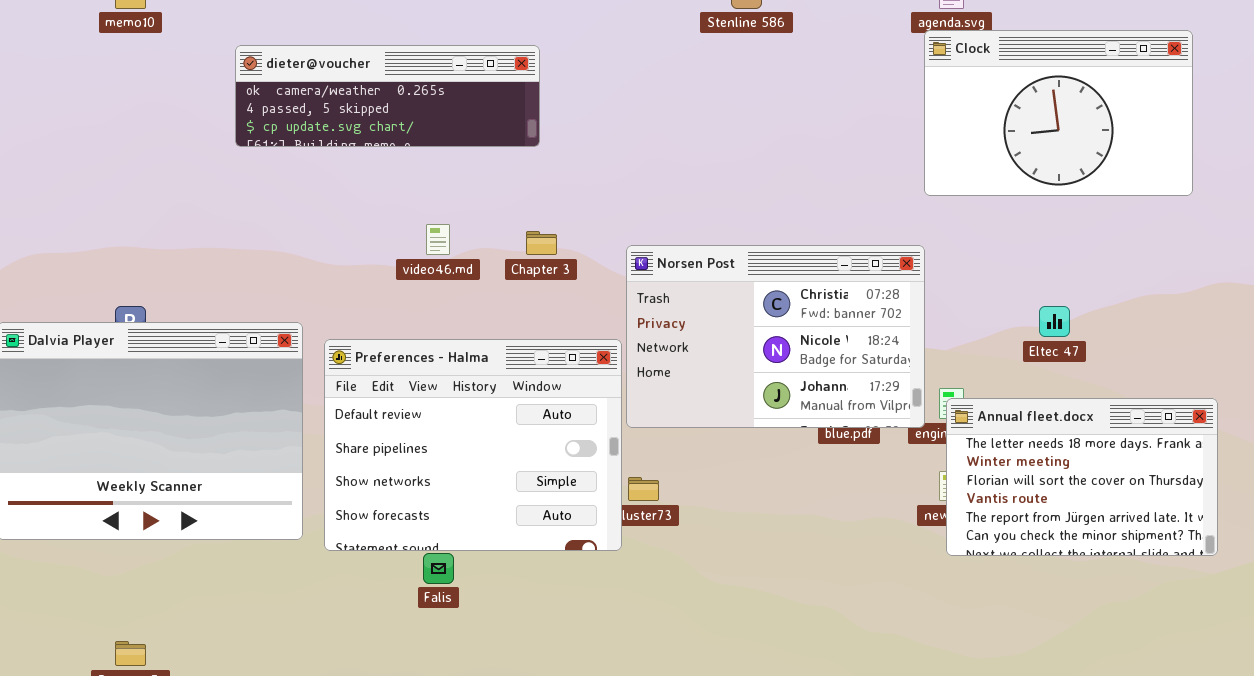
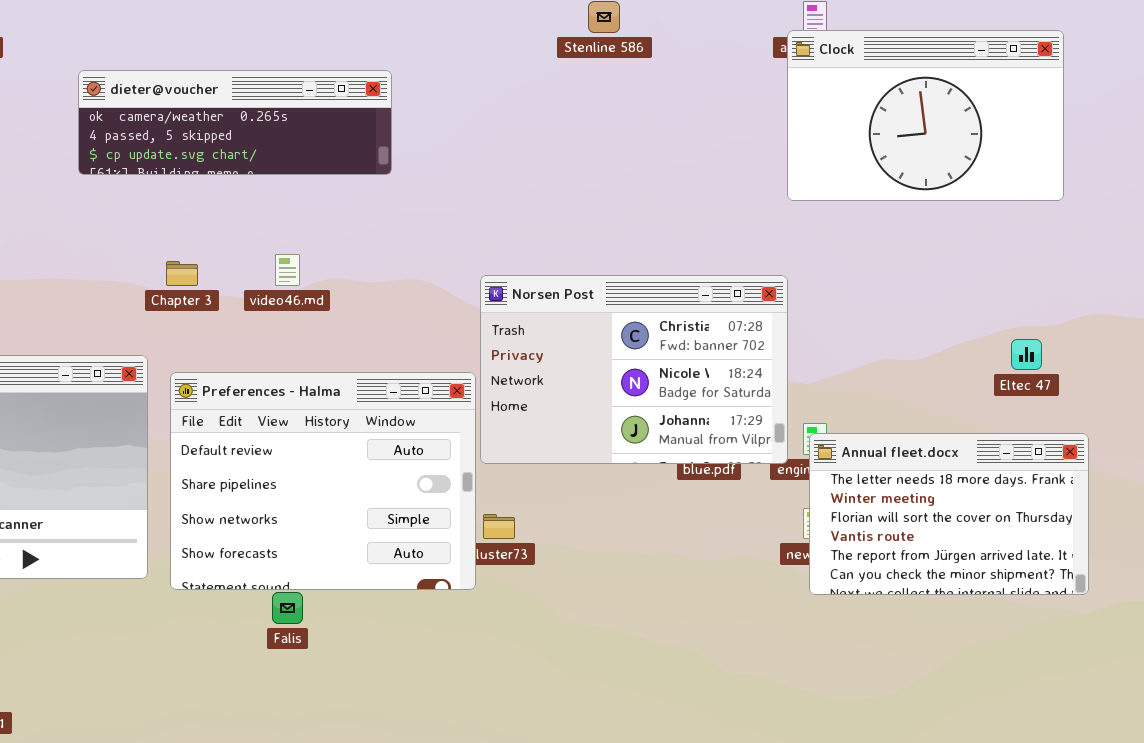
Clock: [924,30,1193,196] -> [787,30,1064,201], moved
Chapter 3: [526,231,557,255] -> [166,261,198,286], moved
Eltec 47: [1039,306,1070,337] -> [1011,339,1042,370], moved

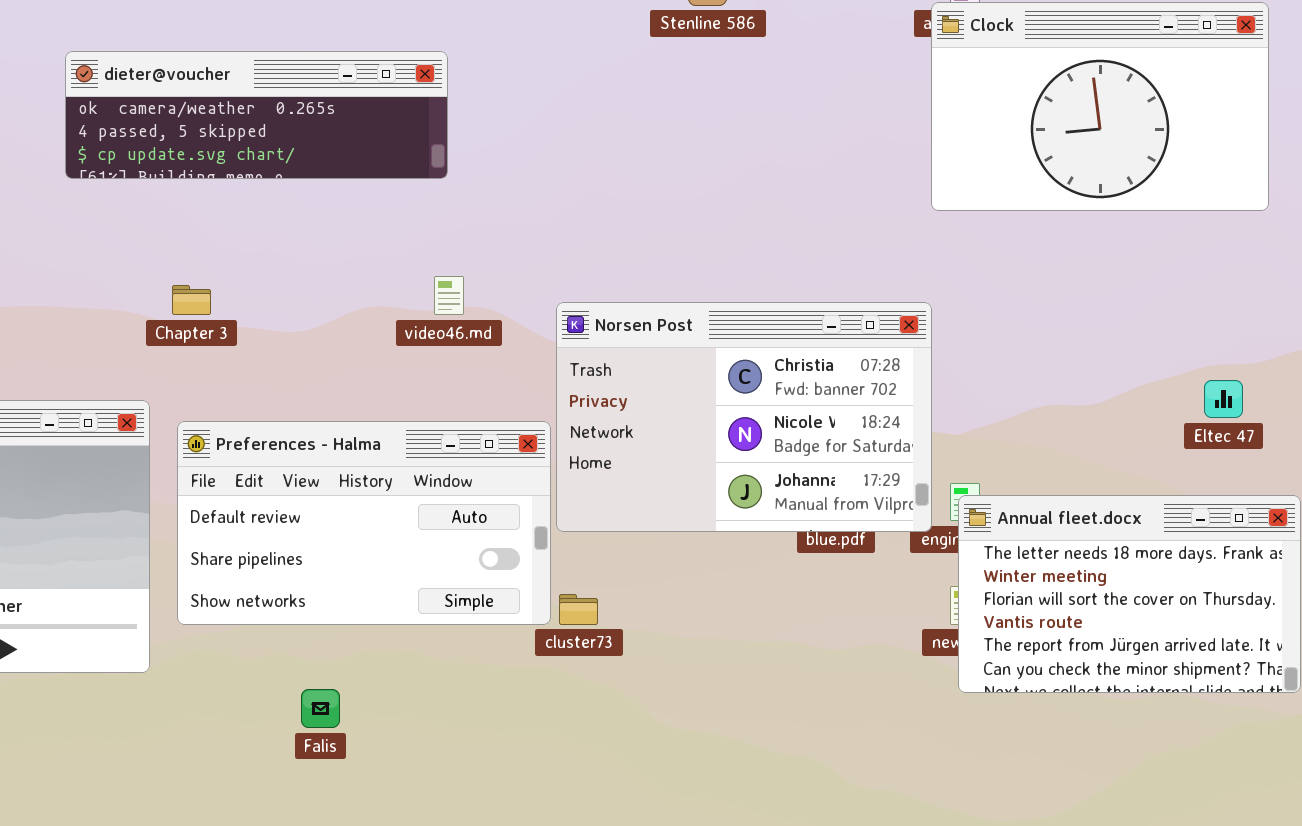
video46.md: [275,254,300,286] -> [434,276,464,315], moved
Preferences - Halma: [170,372,476,590] -> [177,421,551,625], resized

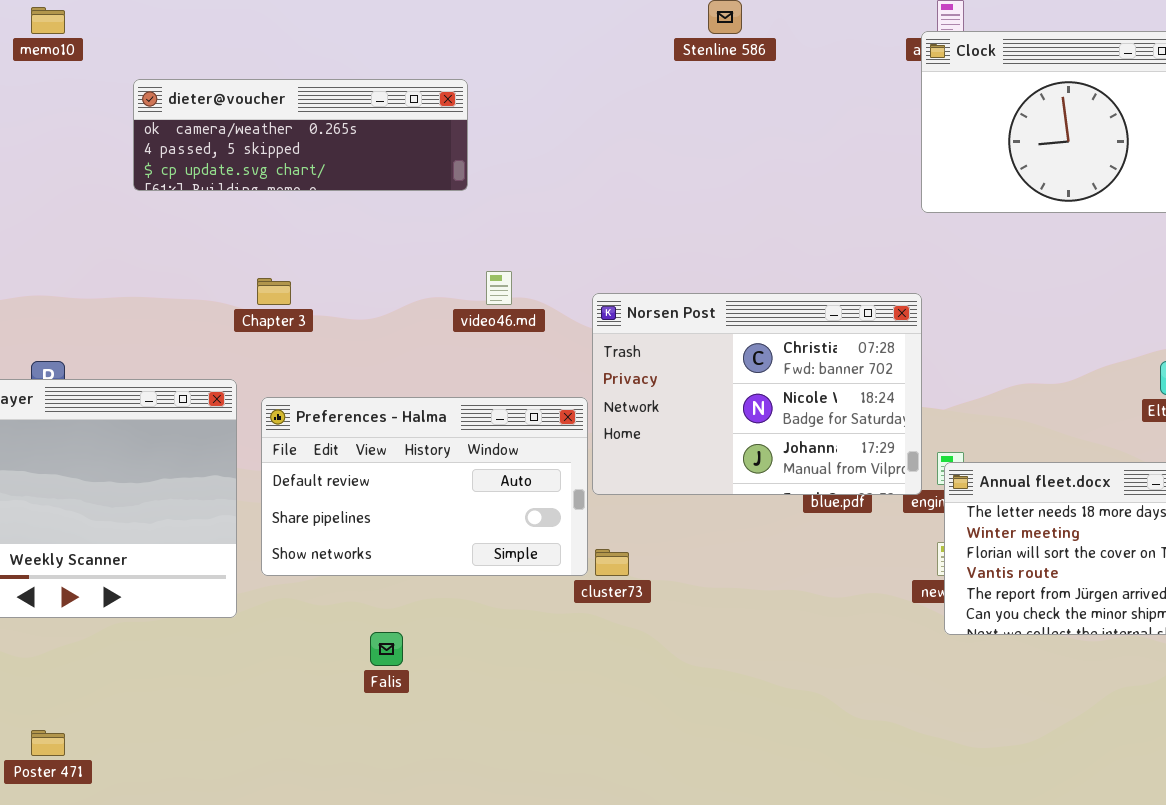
dieter@voucher: [65,51,448,179] -> [133,79,468,191], moved

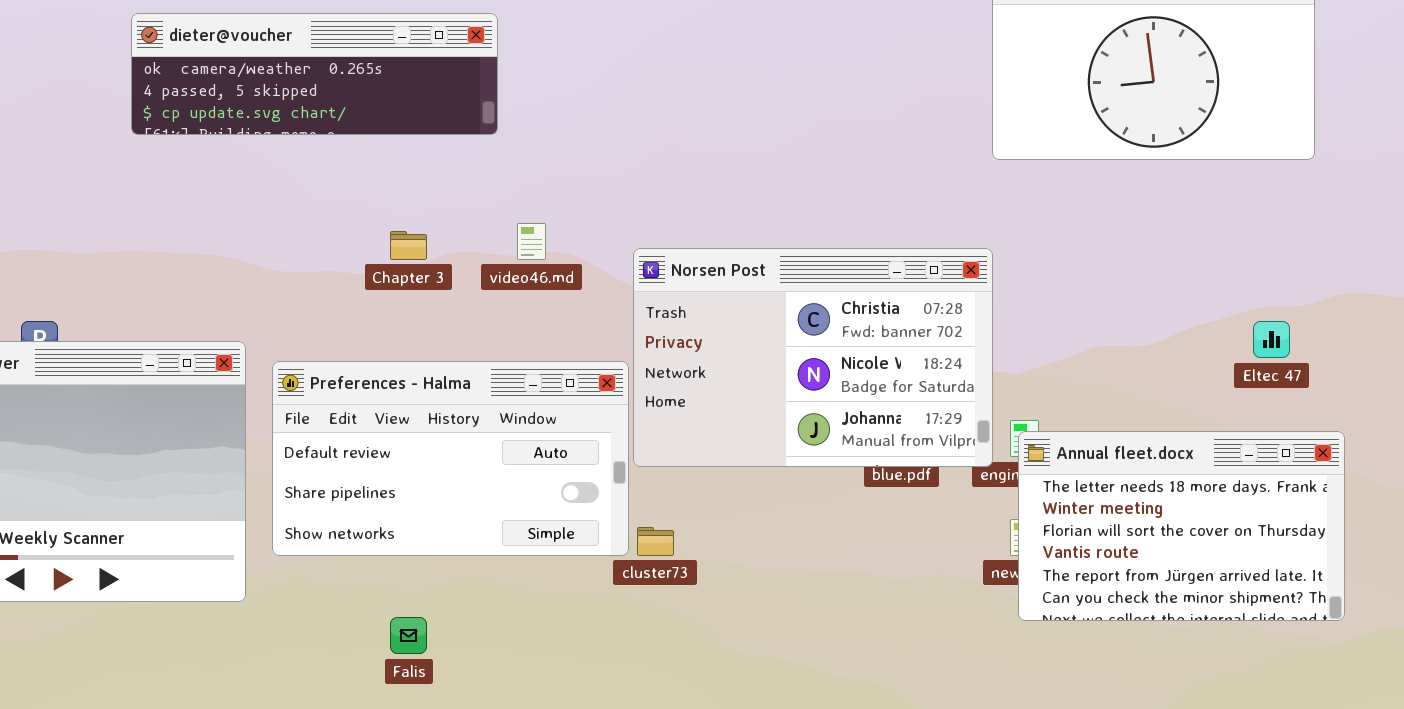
Chapter 3: [257,278,291,305] -> [390,231,427,260], moved

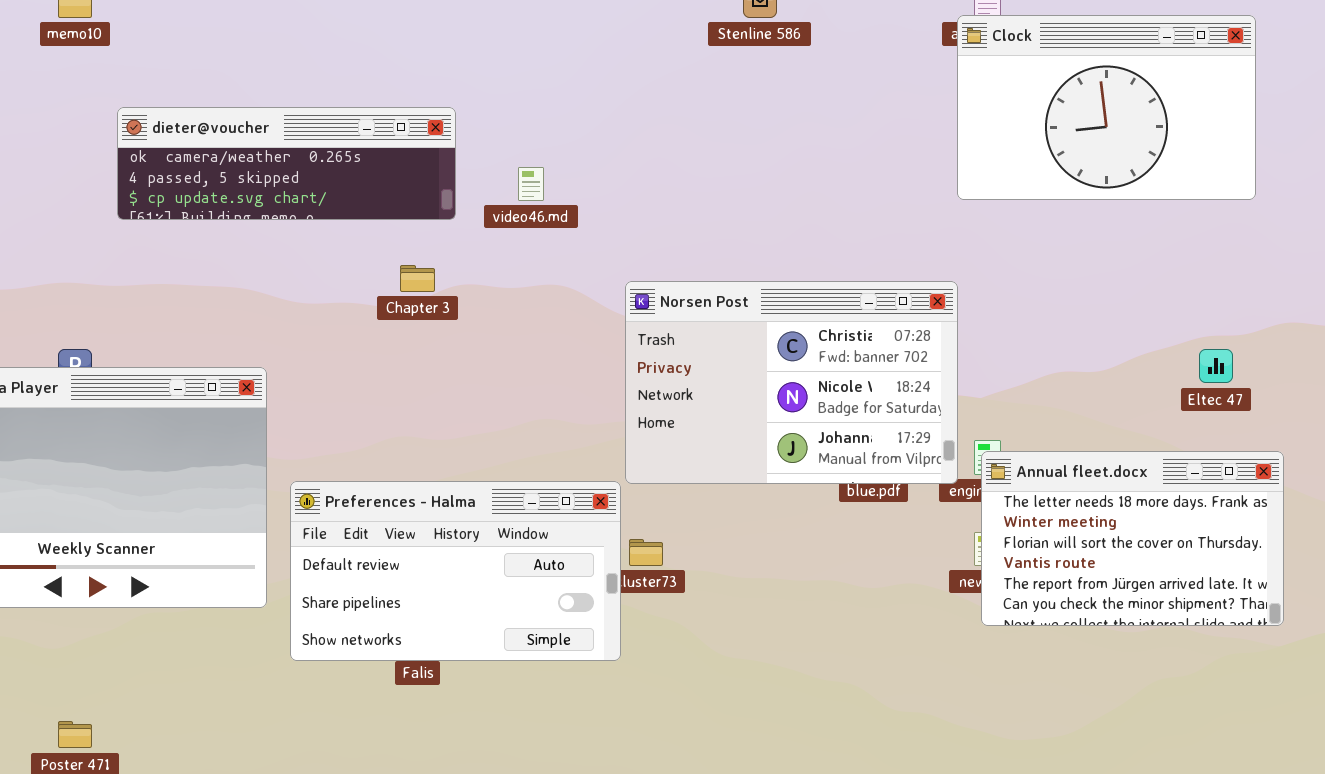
dieter@voucher: [131,13,498,135] -> [117,107,456,220], moved
video46.md: [517,223,546,260] -> [518,167,544,201], moved
Preferences - Halma: [272,361,629,556] -> [290,481,621,661], moved

